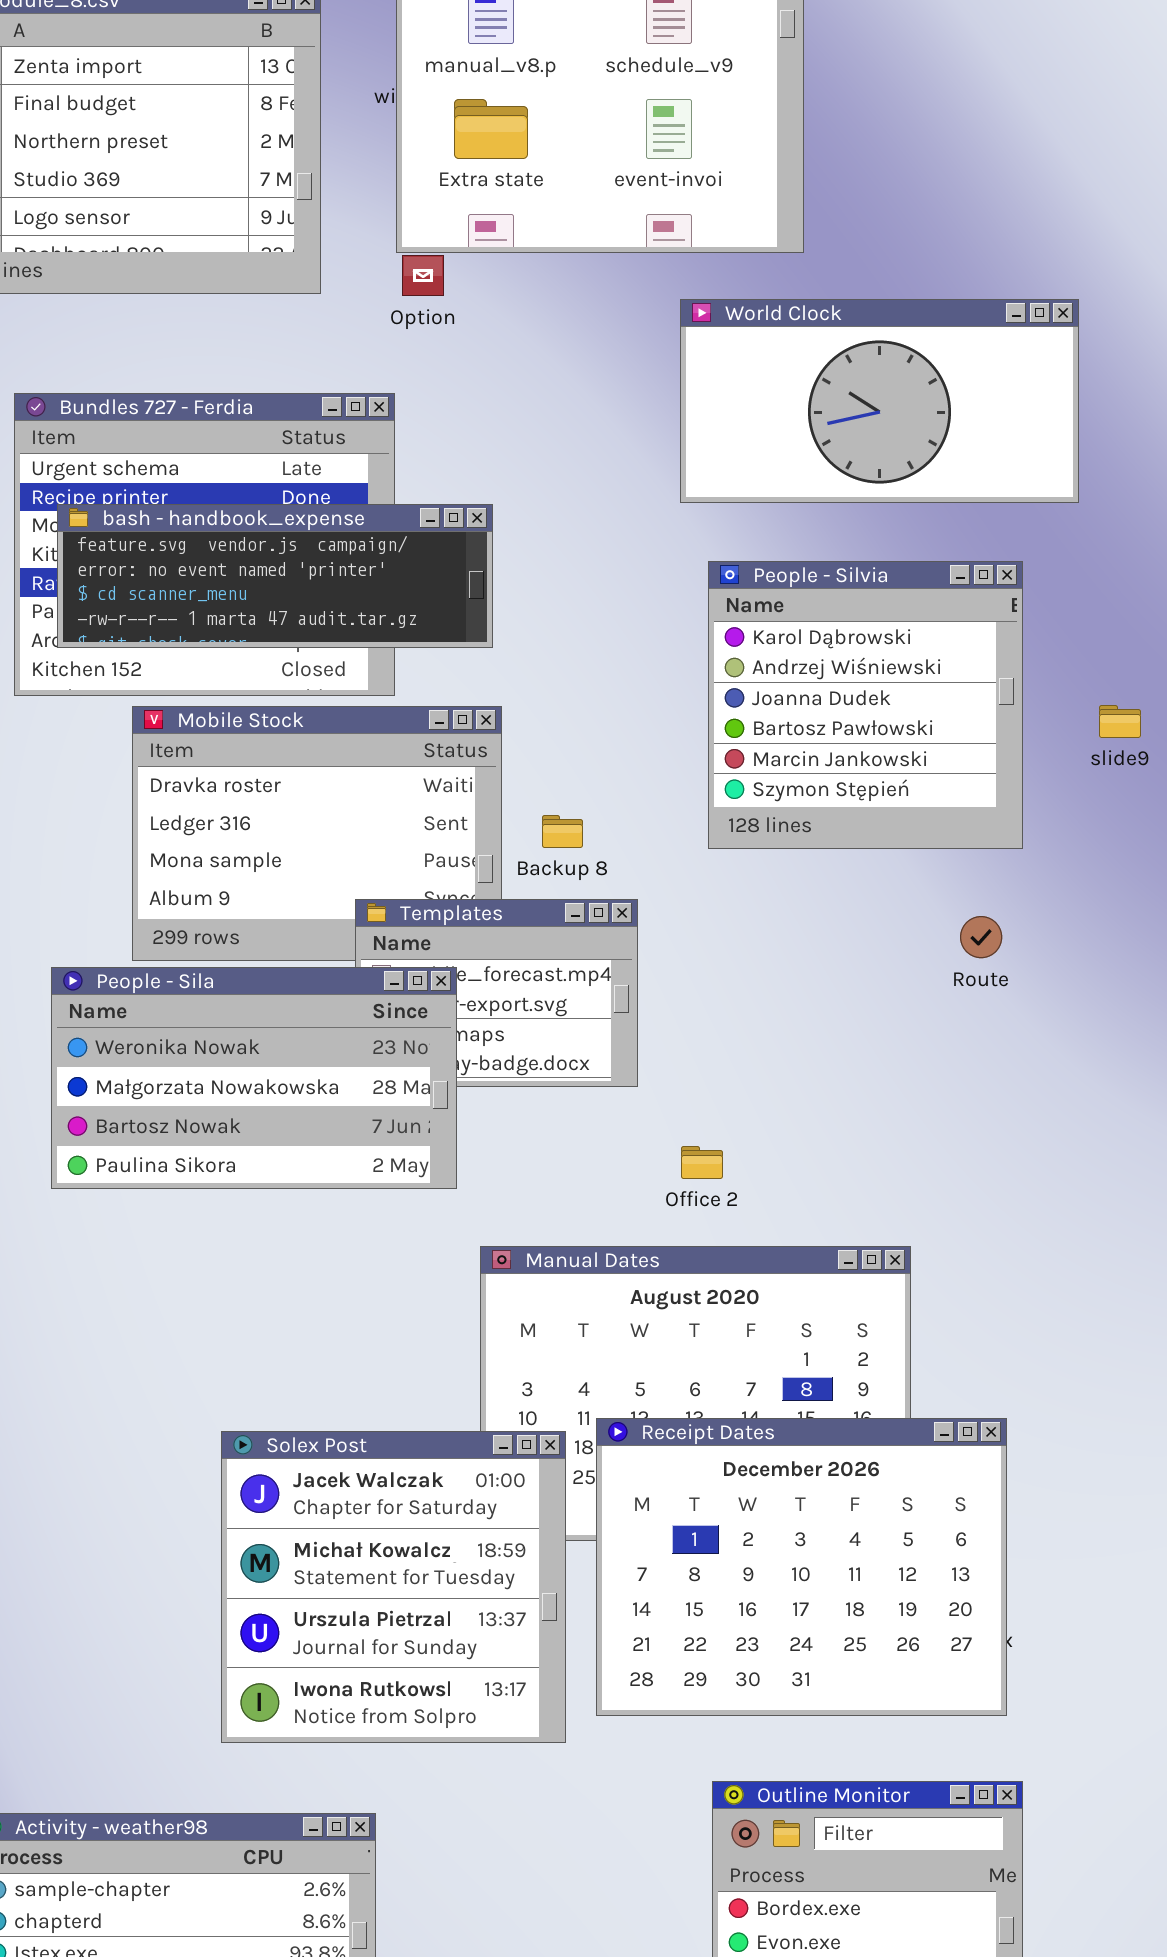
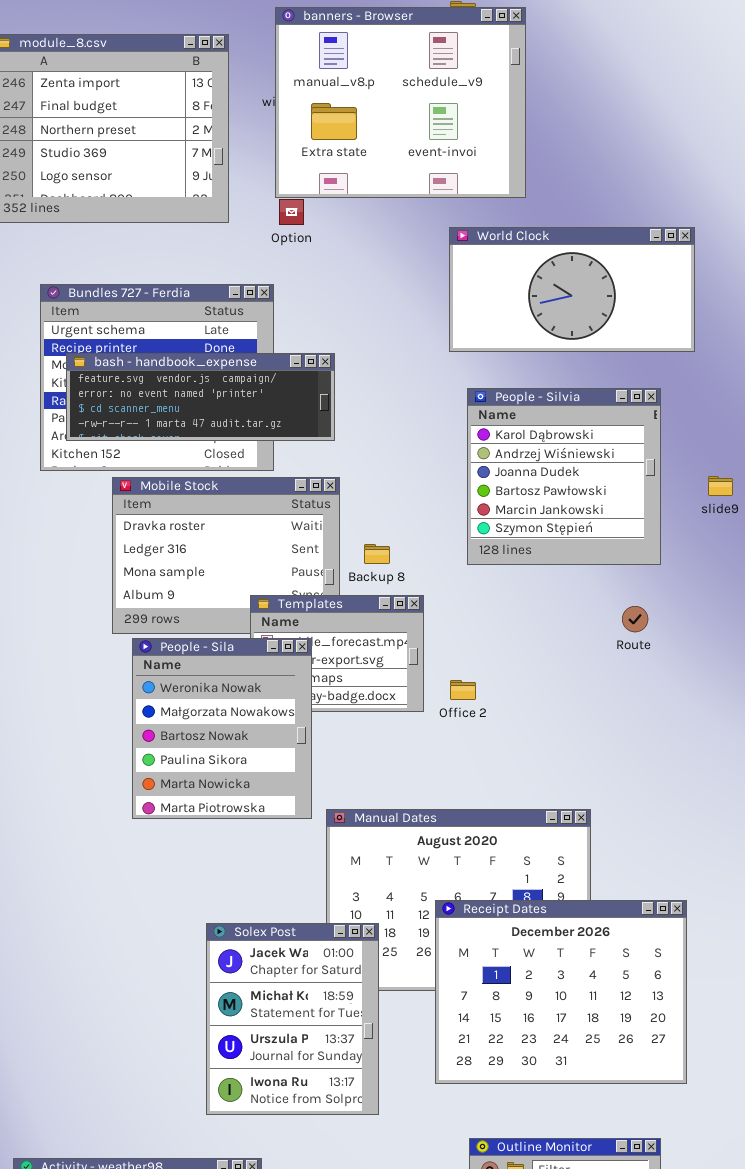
People - Sila: [51,967,457,1189] -> [132,638,312,819], resized
Office 2: [681,1146,723,1179] -> [450,680,476,700], moved
Receipt Dates: [596,1418,1007,1716] -> [435,900,687,1084], moved
Solex Post: [221,1431,566,1743] -> [206,923,379,1115], resized

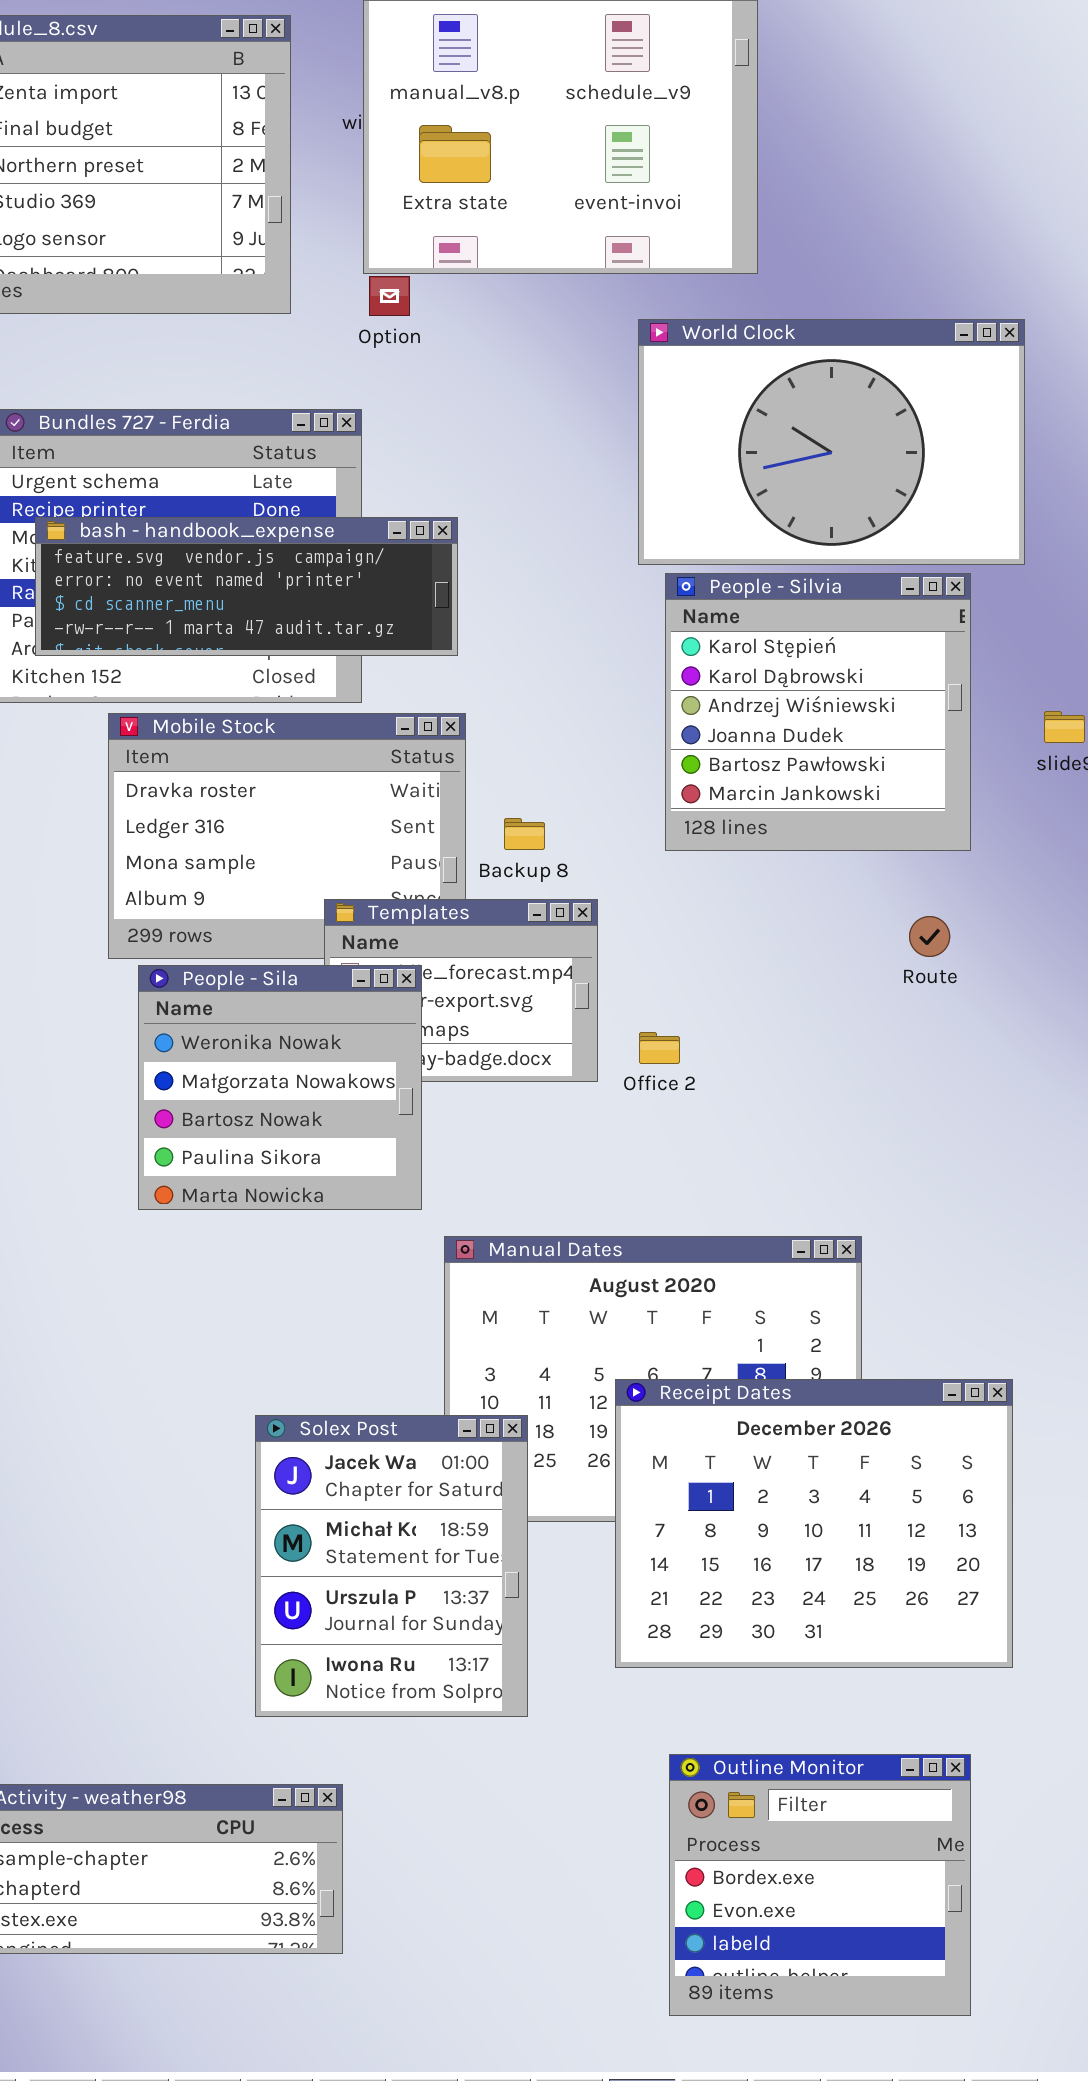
World Clock: [449,227,695,352] -> [638,319,1025,565], resized
People - Silvia: [467,388,661,565] -> [665,573,971,851], scrolled up 1 row
People - Sila: [132,638,312,819] -> [138,965,422,1210], resized

